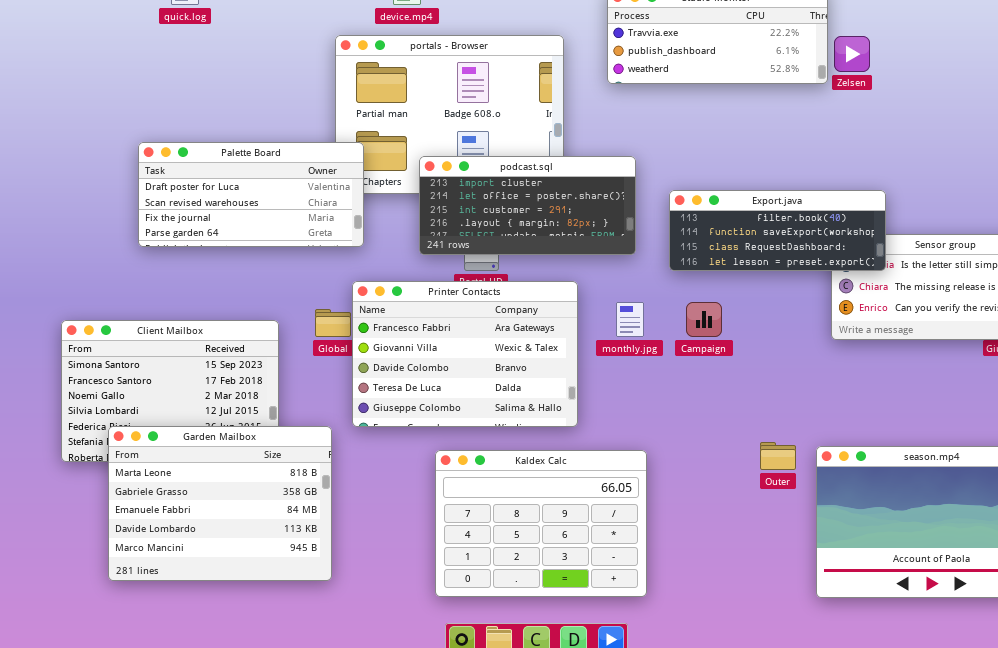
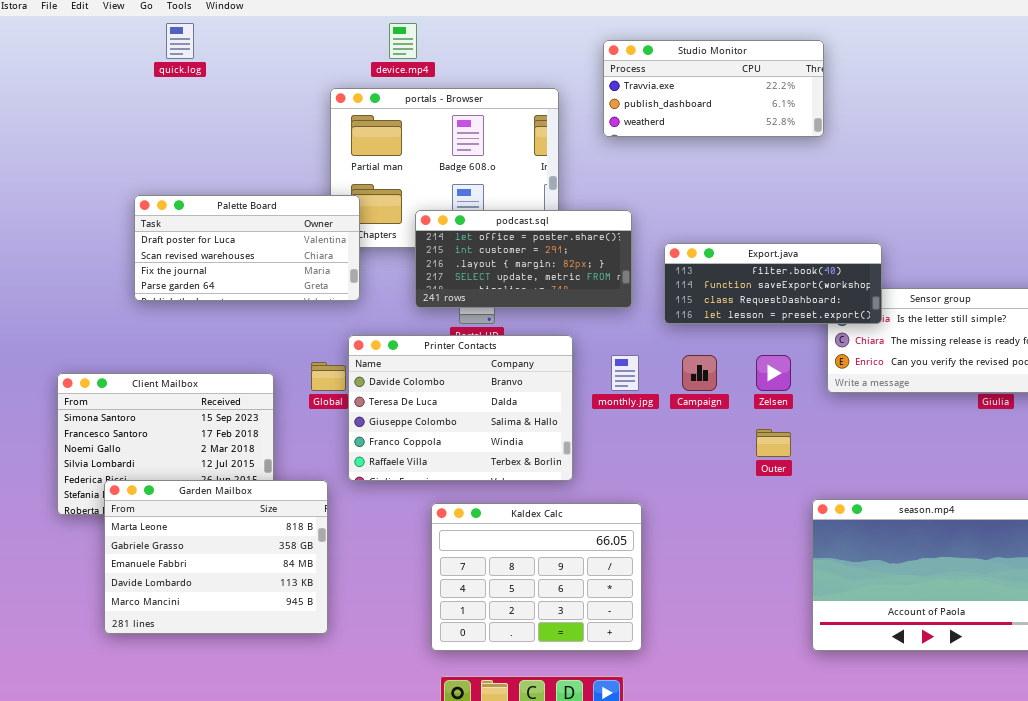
Zelsen: [834,36,870,72] -> [756,355,791,391], moved
podcast.sql: [419,156,636,255] -> [415,210,632,308], scrolled down 1 row
Printer Contacts: [352,281,578,427] -> [348,335,573,481], scrolled down 2 rows
Outer: [760,442,796,470] -> [756,429,791,457], moved

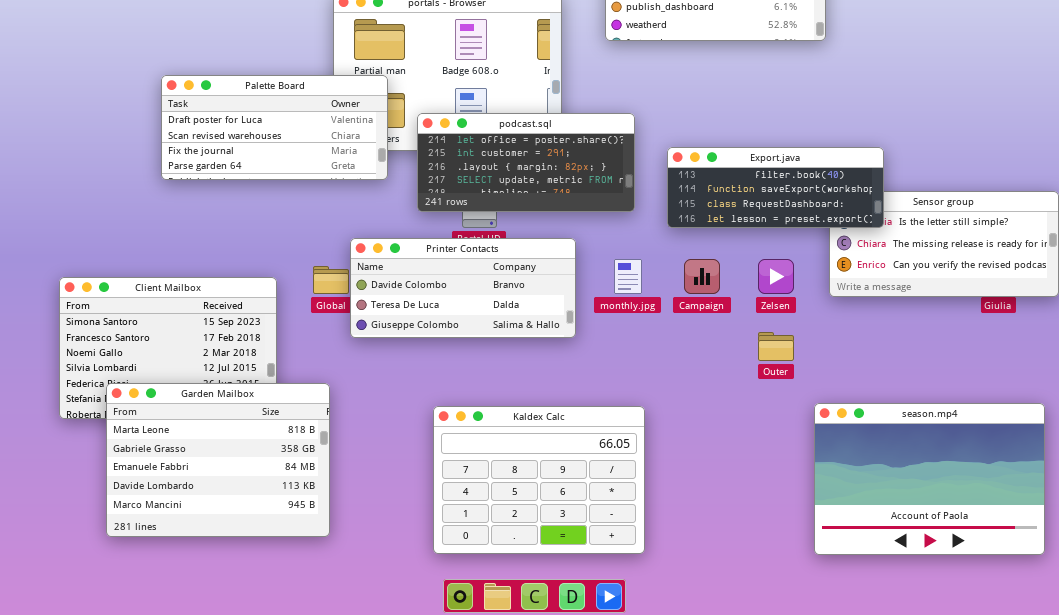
Palette Board: [134,195,360,301] -> [161,75,388,180], moved
Printer Contacts: [348,335,573,481] -> [350,238,576,338], resized

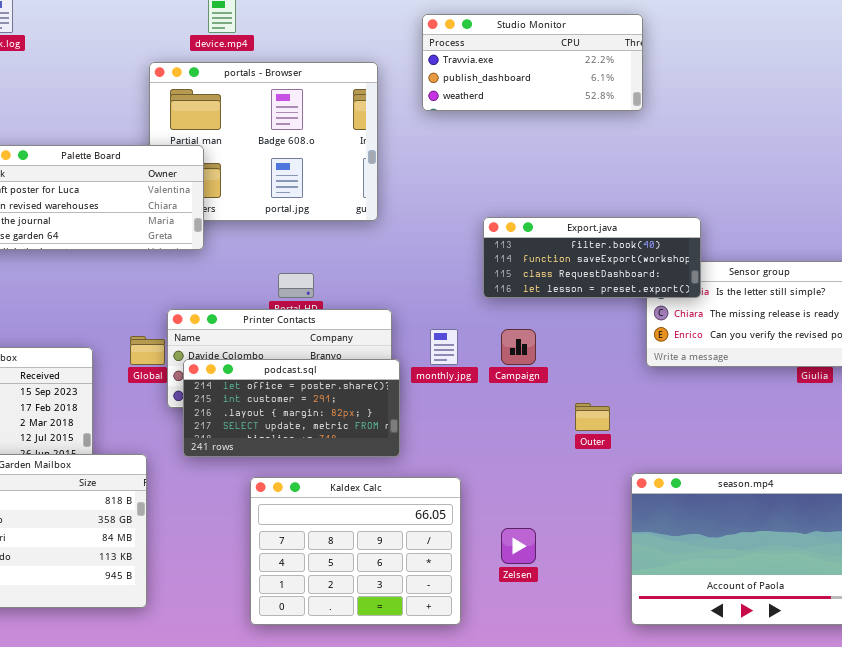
podcast.sql: [417,113,635,212] -> [183,359,400,457], moved
Zelsen: [758,259,794,294] -> [501,528,536,564], moved

